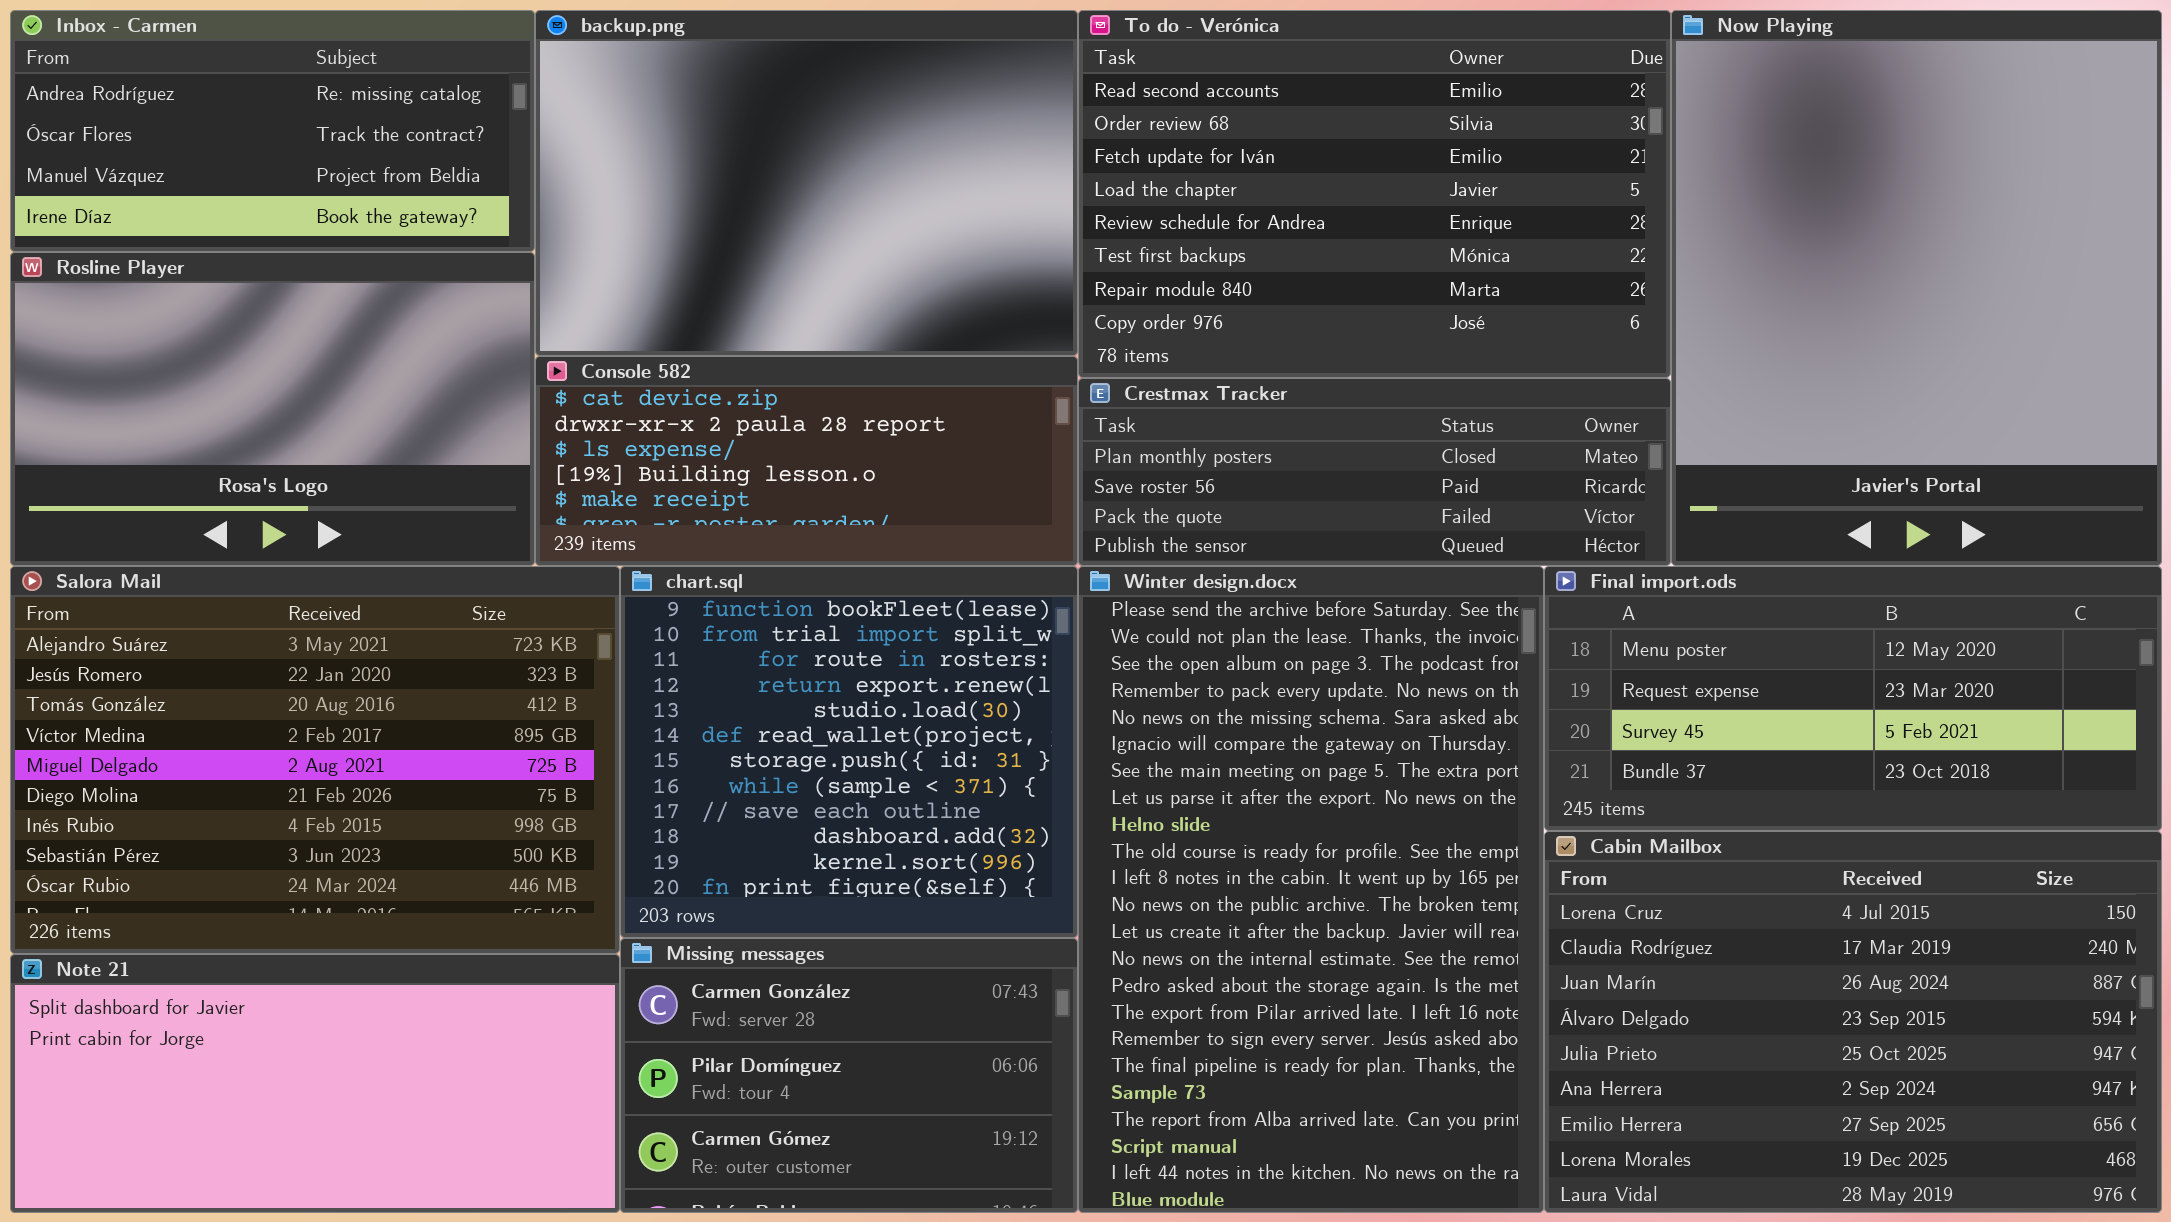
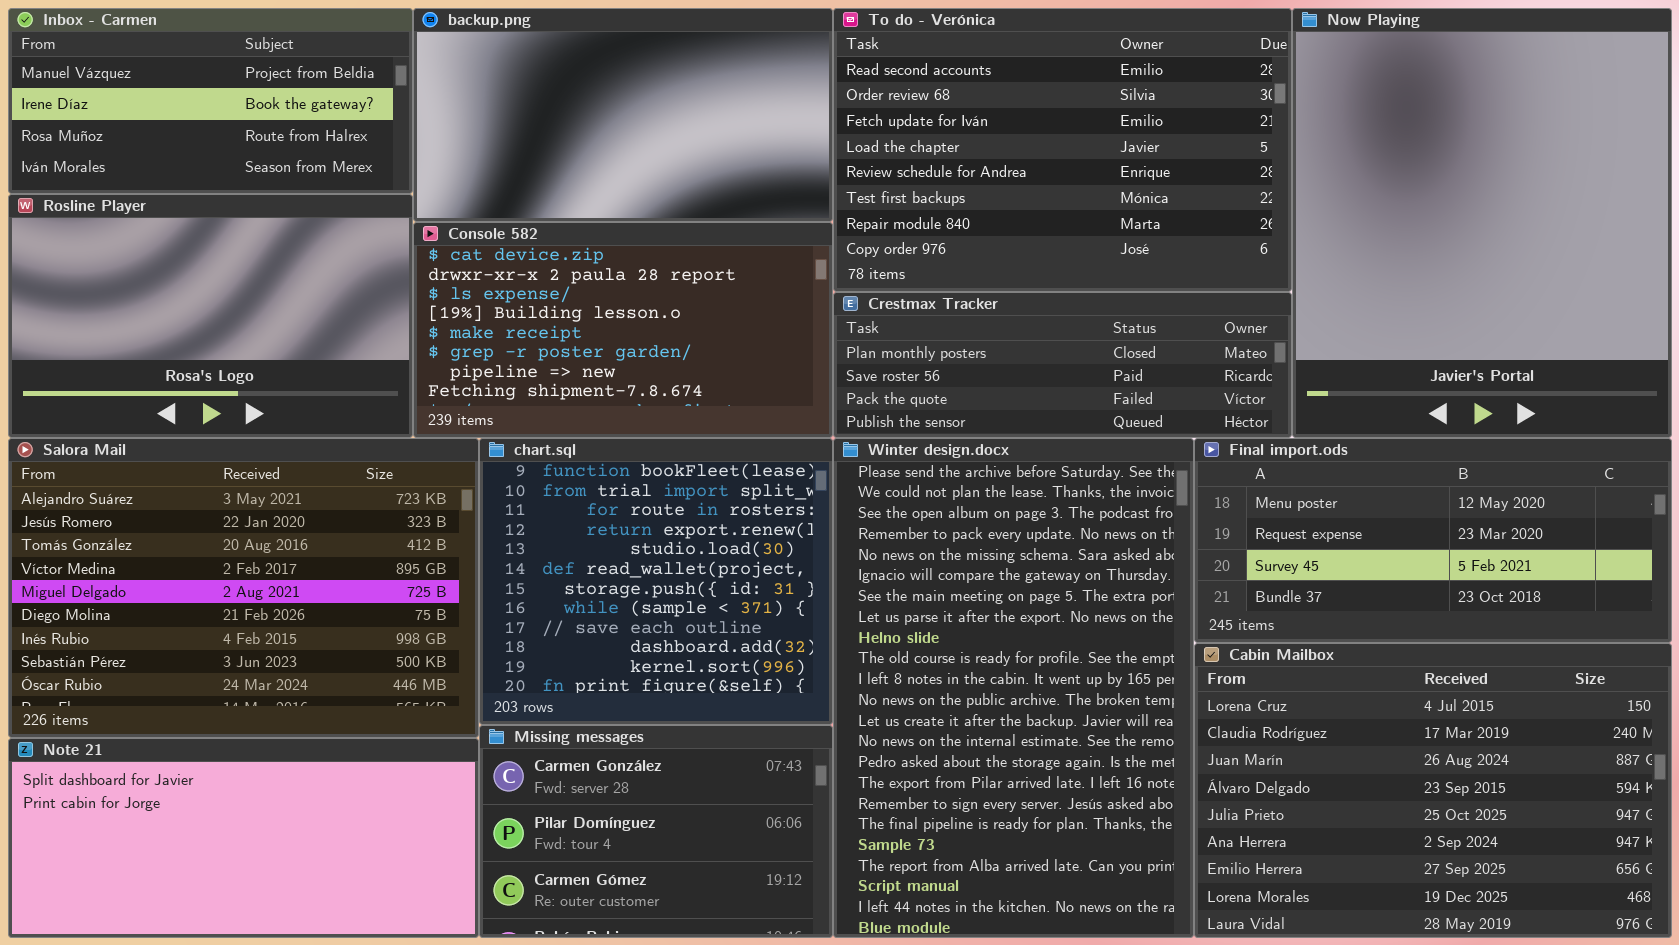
Inbox - Carmen: [10,10,535,252] -> [8,8,413,194], scrolled down 2 rows
backup.png: [535,10,1078,356] -> [413,8,833,222], resized
Console 582: [535,356,1078,566] -> [413,222,833,438], resized

